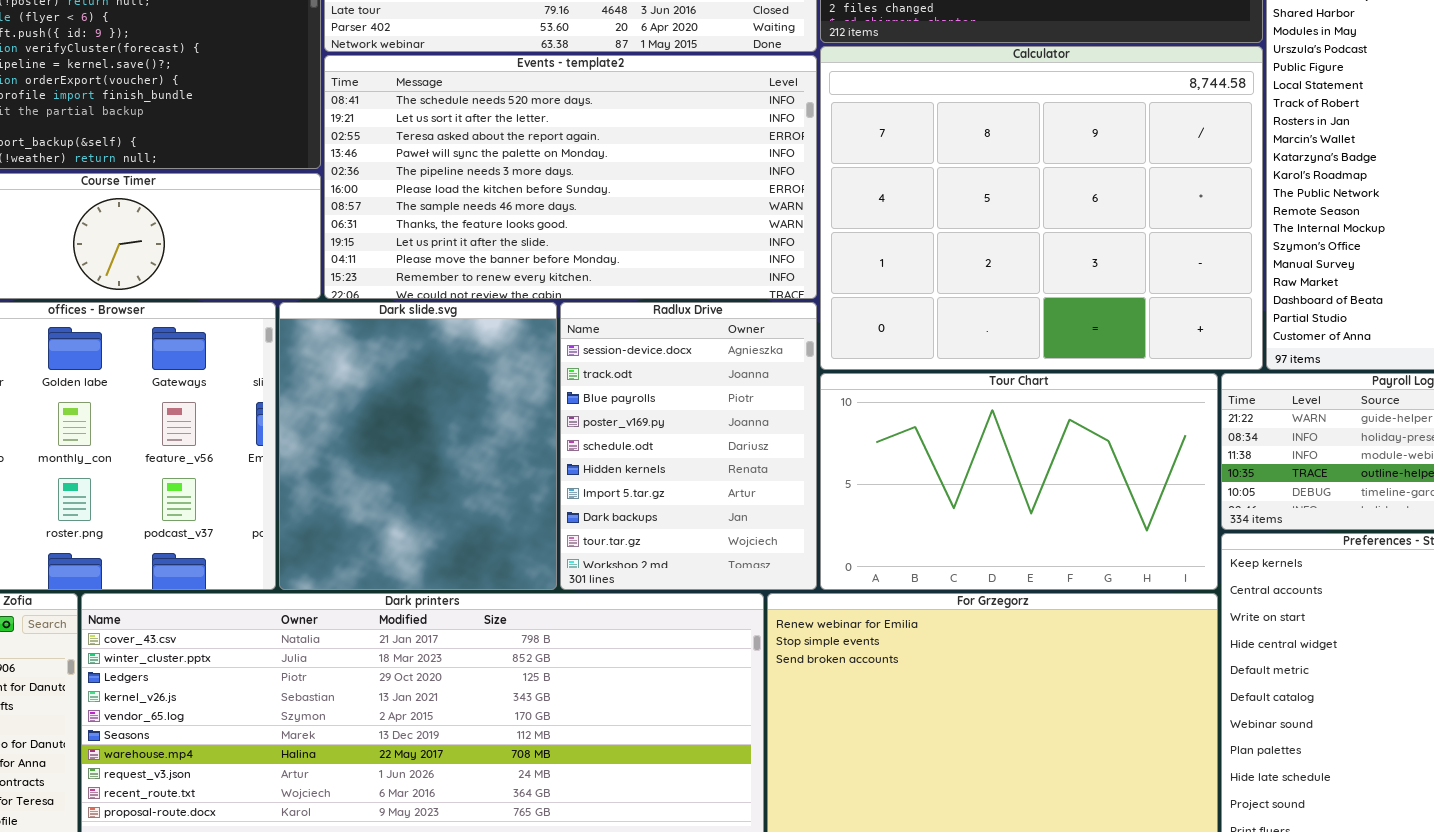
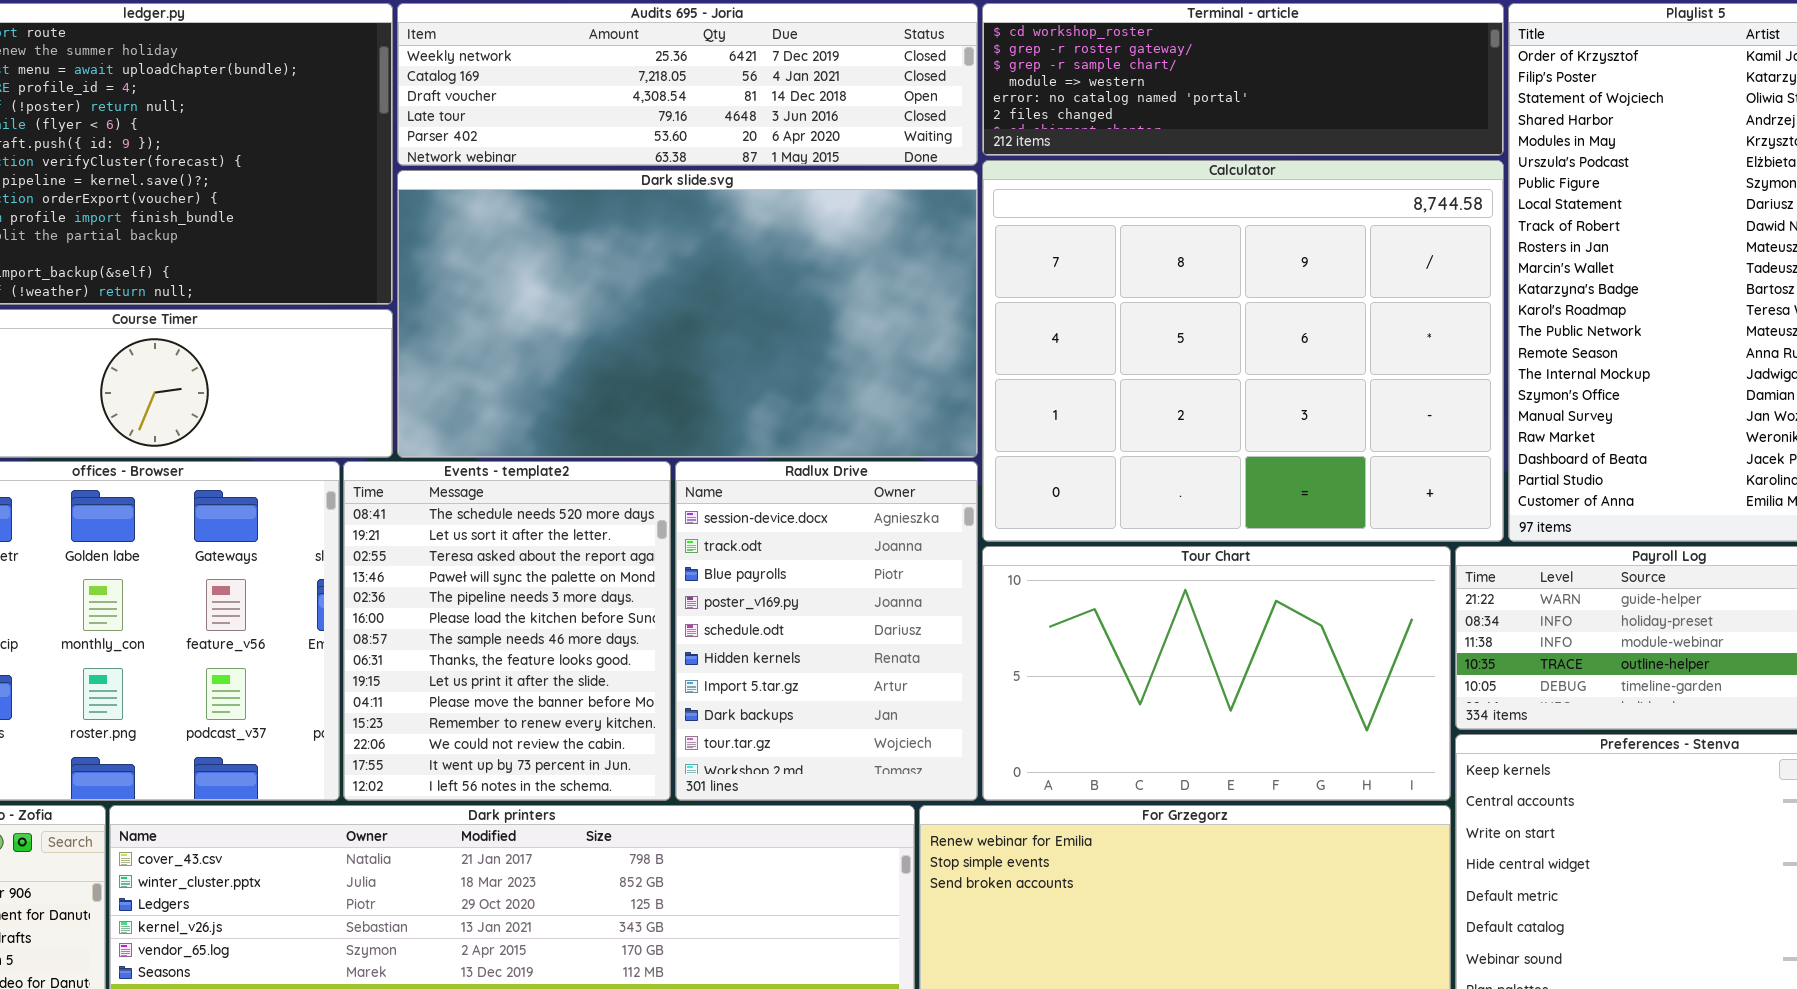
Events - template2: [324,55,817,299] -> [343,461,671,801], moved, resized
Dark slide.svg: [279,302,557,590] -> [397,170,978,458], moved, resized

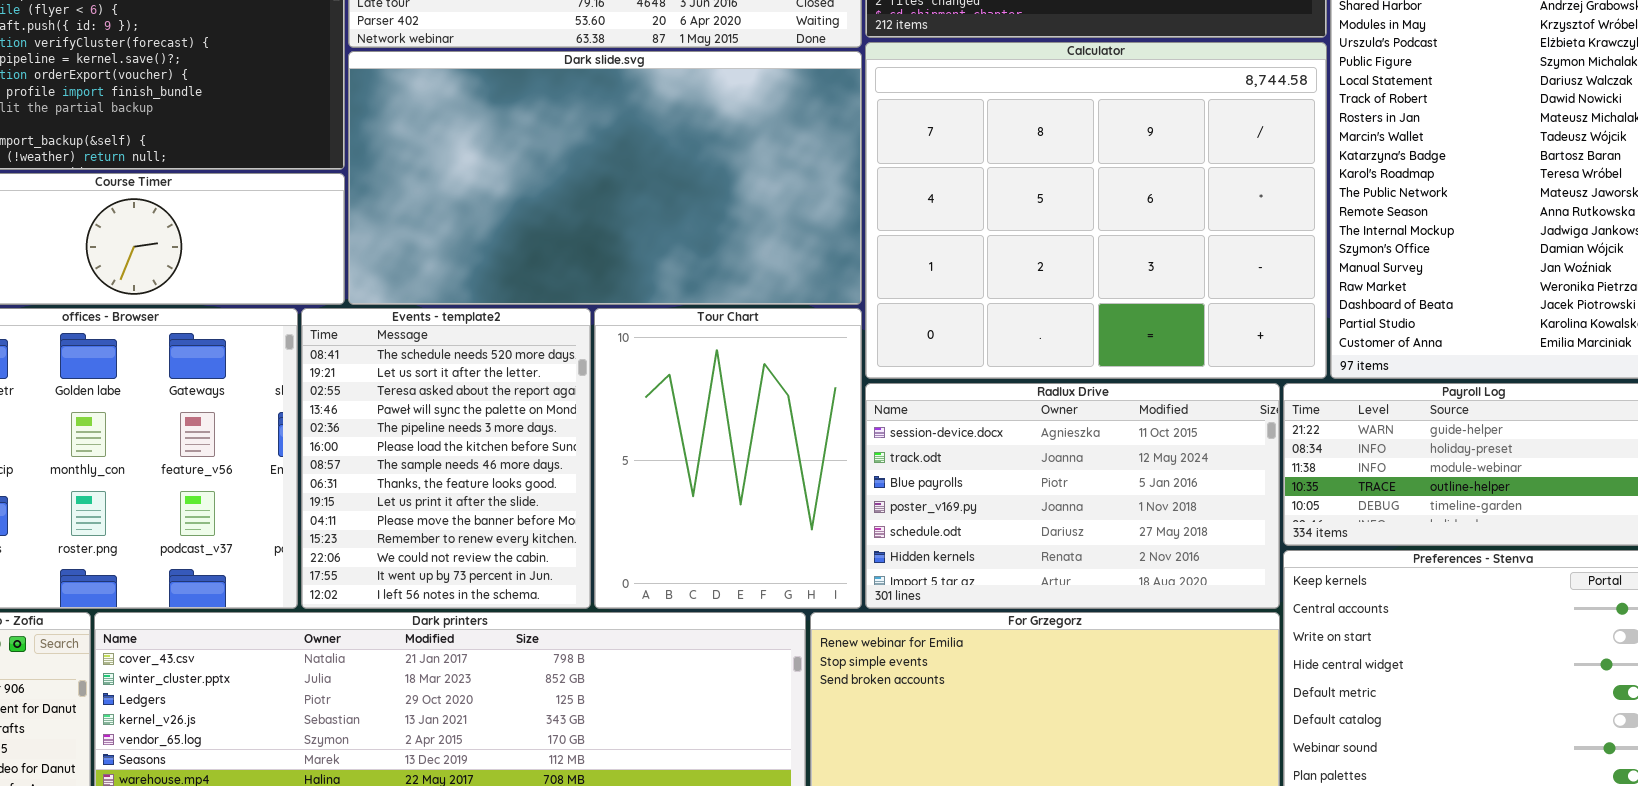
Radlux Drive: [675,461,978,801] -> [865,383,1280,609], moved, resized
Tour Chart: [982,546,1451,801] -> [594,308,862,609], moved, resized

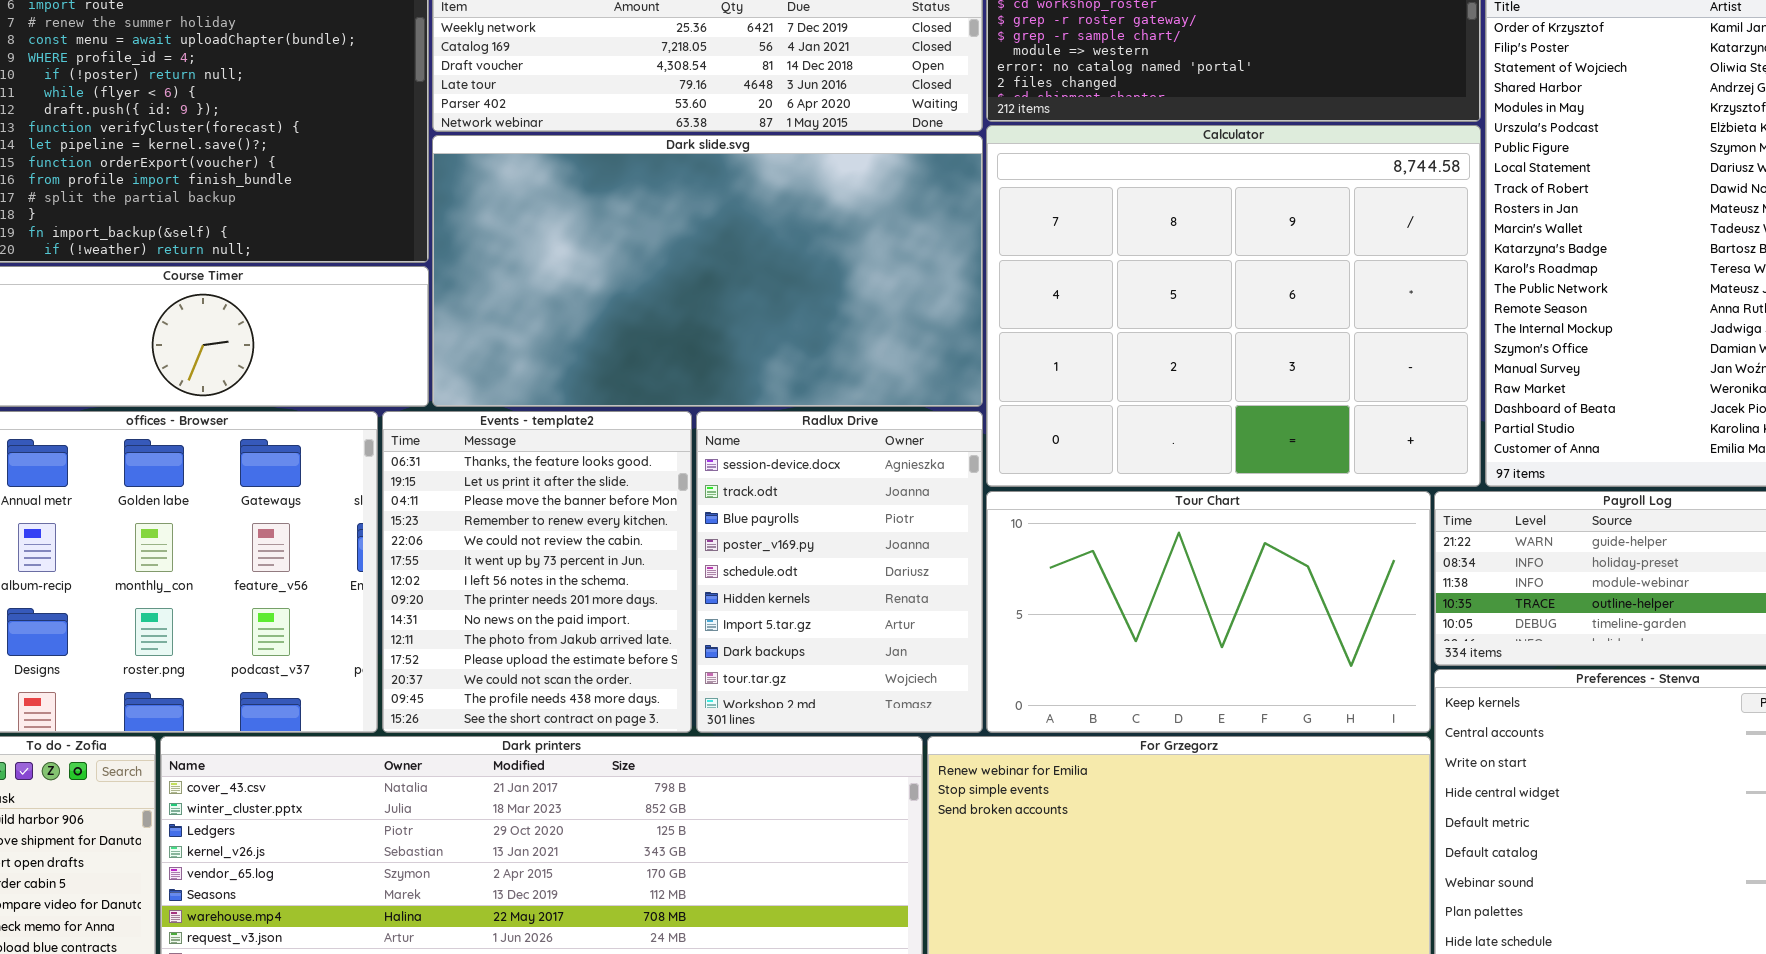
Events - template2: [301,308,591,609] -> [382,411,692,733], scrolled down 7 rows
Tour Chart: [594,308,862,609] -> [986,491,1431,733], moved, resized
Radlux Drive: [865,383,1280,609] -> [696,411,983,733], moved, resized

